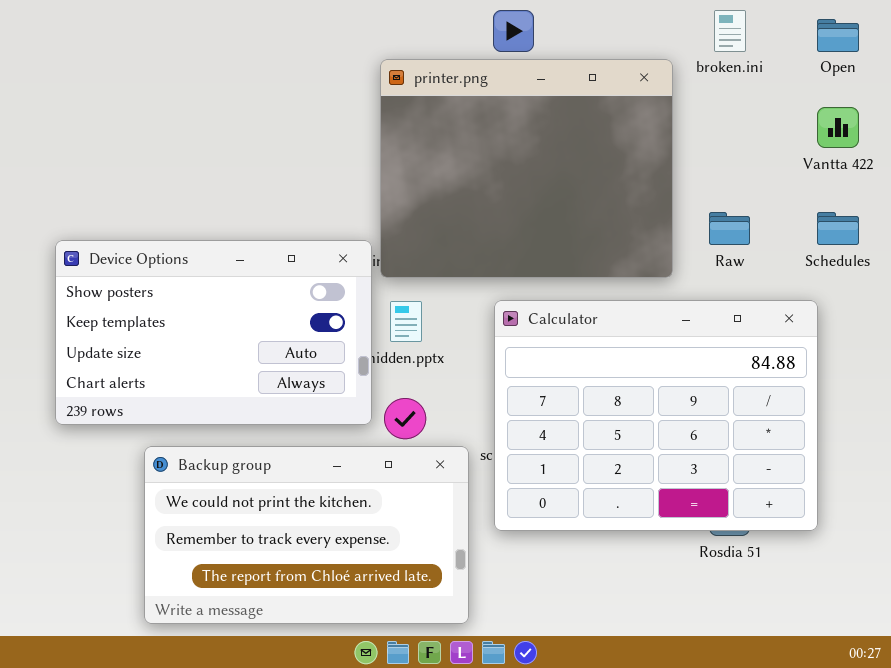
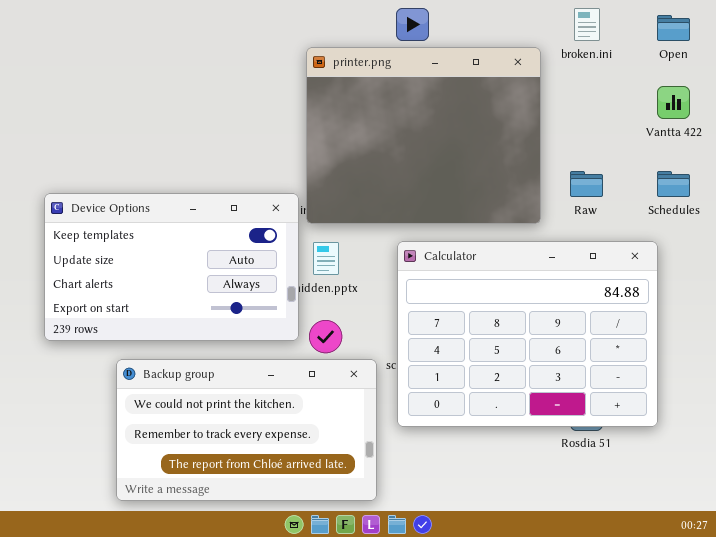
Device Options: [55,240,372,425] -> [44,193,299,341], scrolled down 1 row

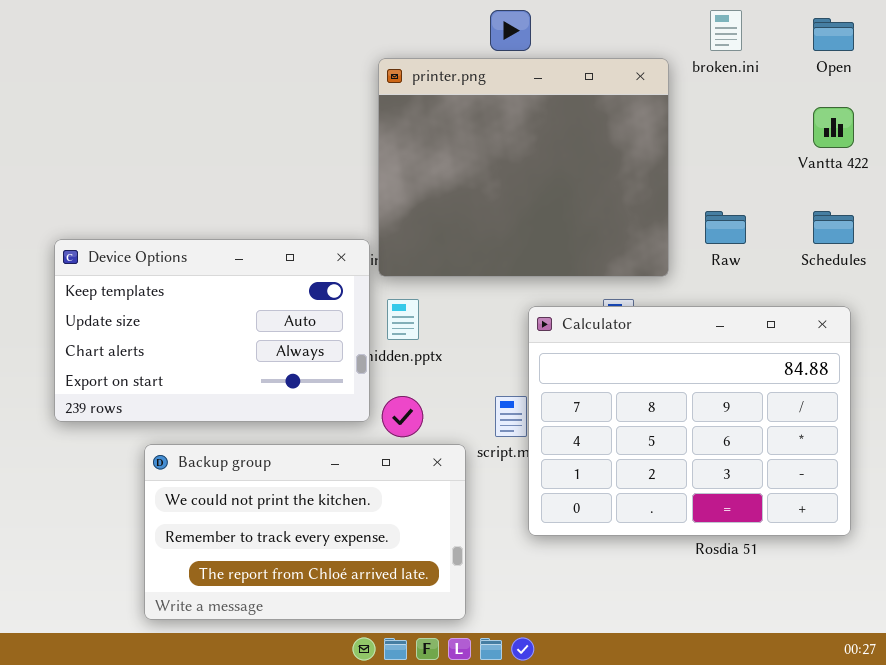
Calculator: [397,241,658,427] -> [528,306,851,536], moved

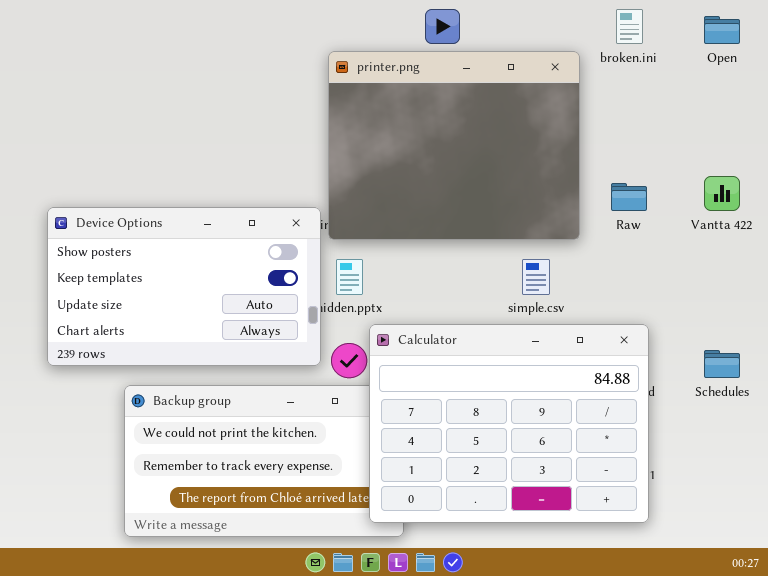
Vantta 422: [813,107,854,148] -> [704,176,740,211], moved
Schedules: [813,211,854,244] -> [704,350,740,378], moved
Device Options: [54,239,370,422] -> [47,207,321,366], scrolled up 1 row
Calculator: [528,306,851,536] -> [369,324,649,523], moved

